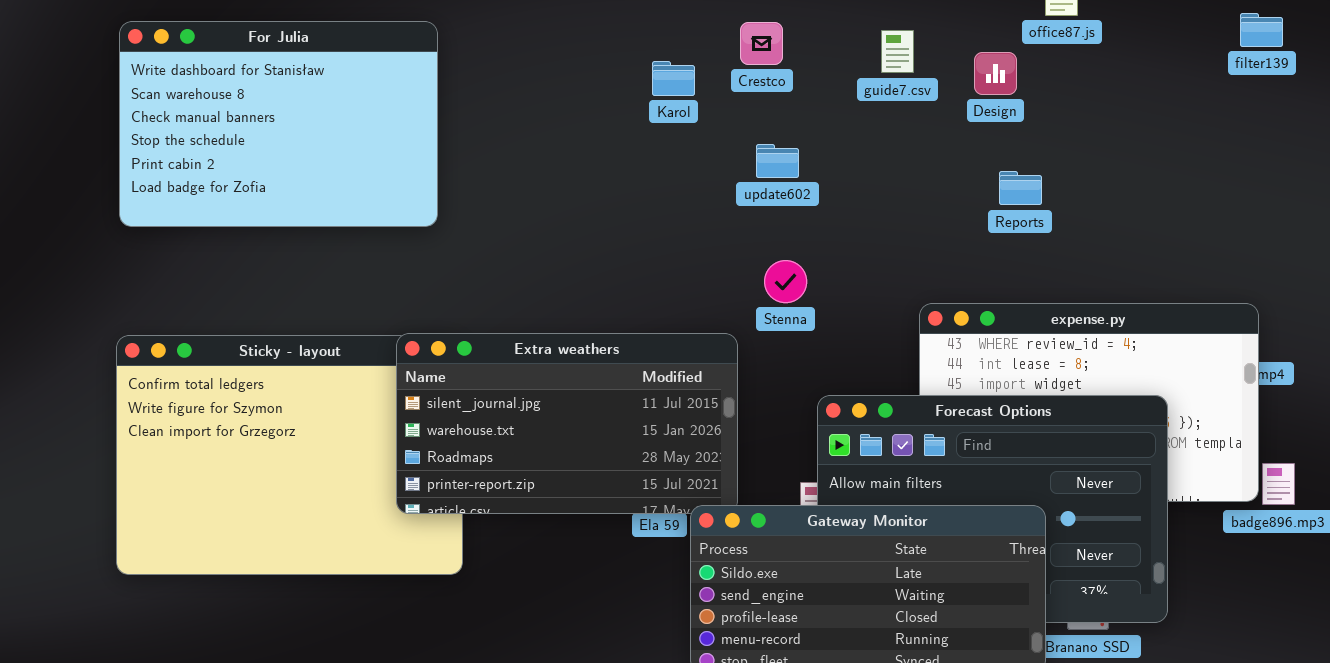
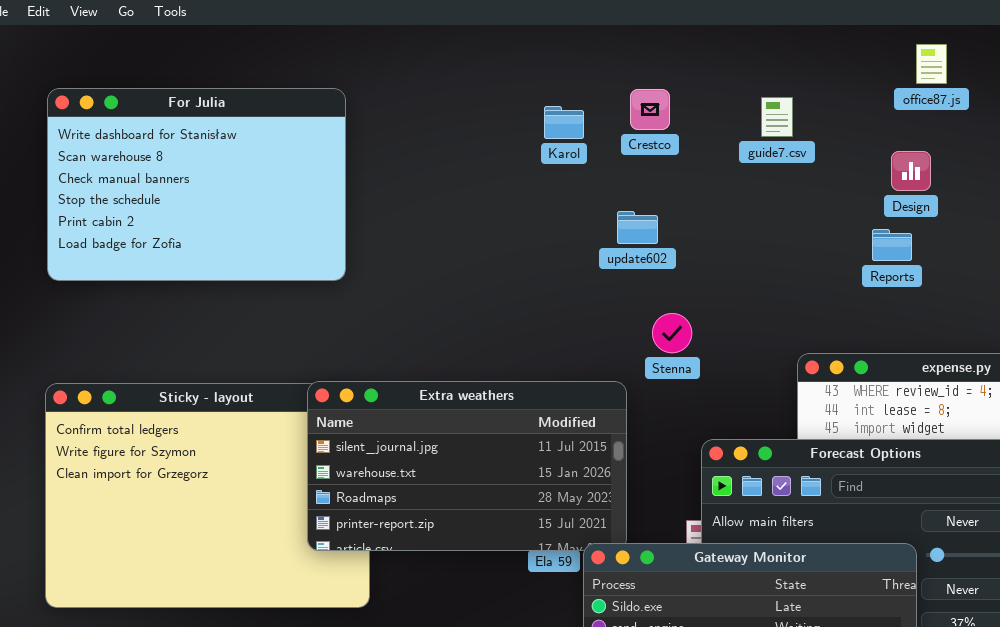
Design: [974,52,1017,95] -> [891,151,931,191], moved
Karol: [652,61,695,96] -> [544,106,584,139], moved
update602: [756,144,799,178] -> [617,211,658,244], moved

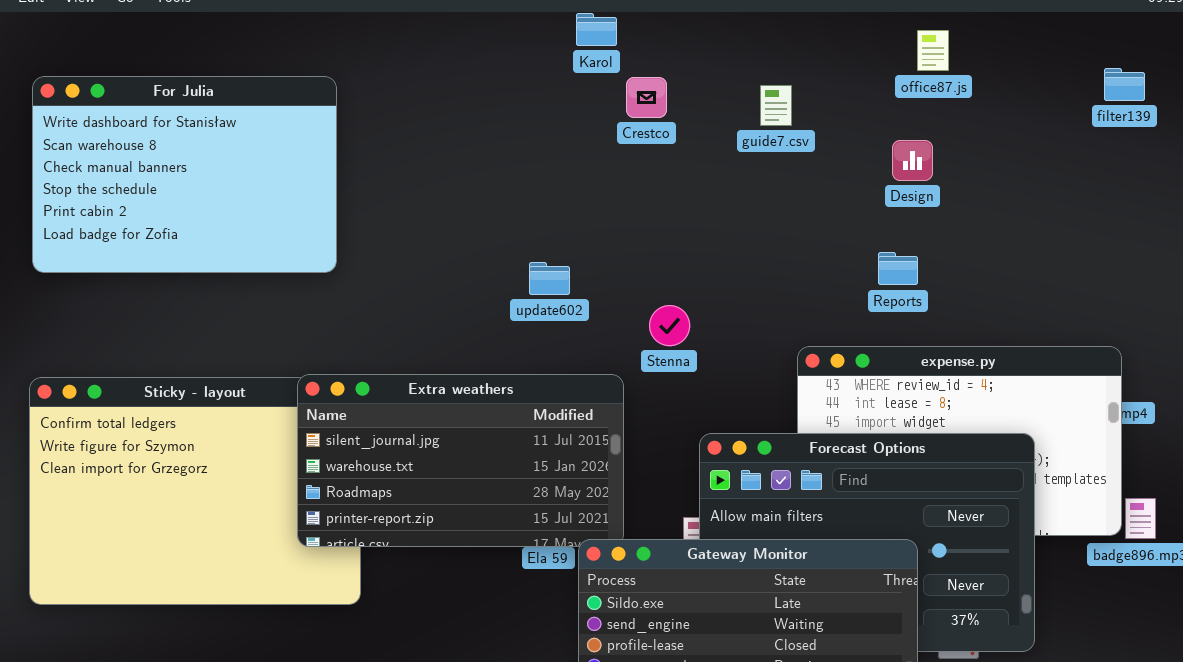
Karol: [544,106,584,139] -> [576,13,617,46], moved
update602: [617,211,658,244] -> [529,262,570,295], moved
Reports: [872,229,912,261] -> [878,252,918,285], moved

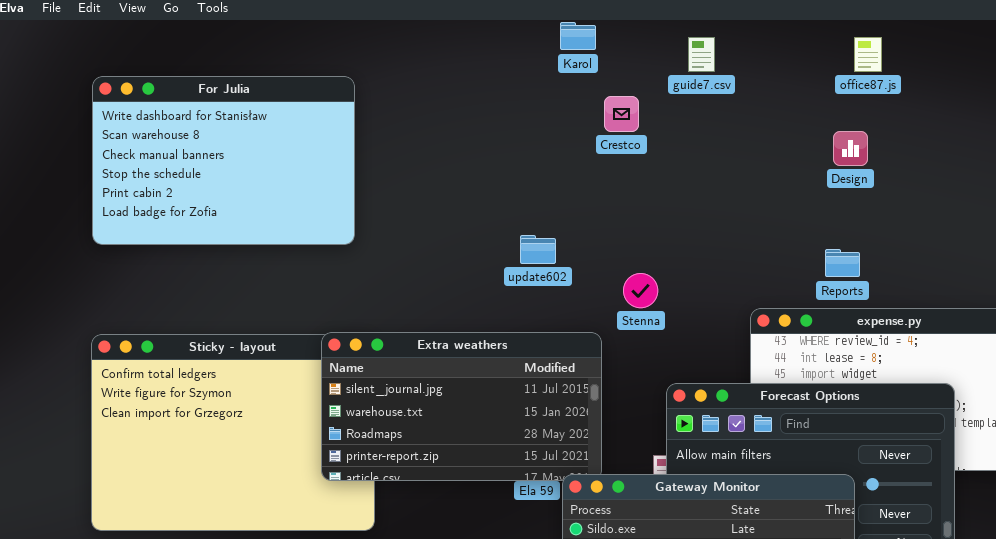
Crestco: [626,77,667,118] -> [604,96,639,132], moved
guide7.csv: [760,85,792,126] -> [688,37,715,72], moved
Reports: [878,252,918,285] -> [825,249,860,277], moved

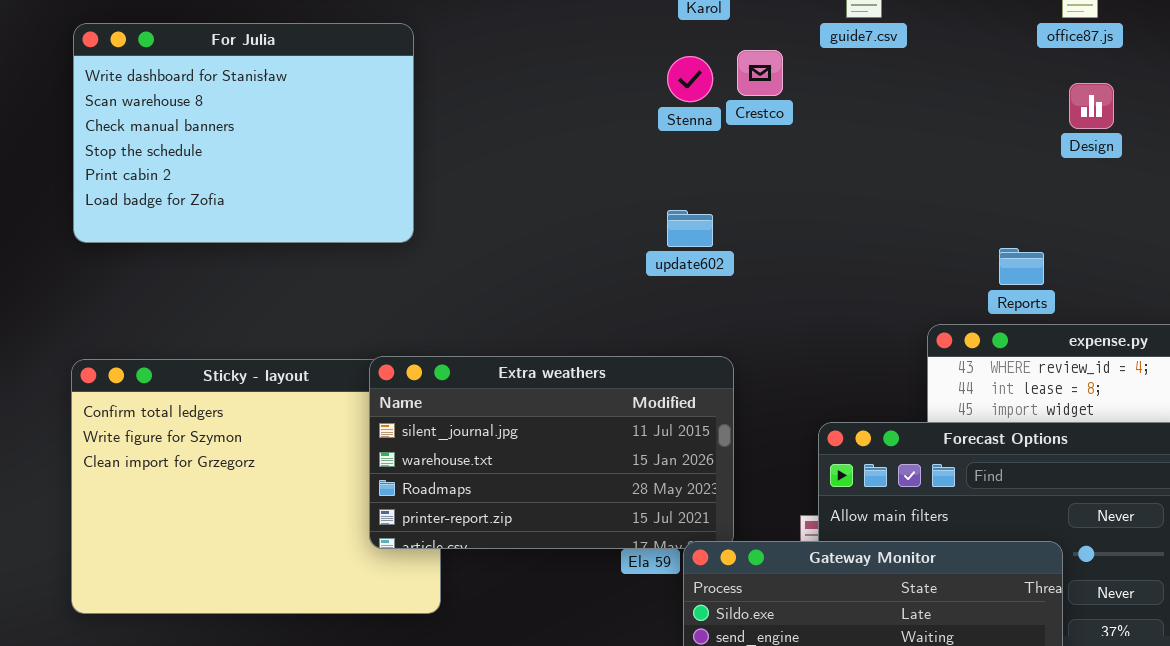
Design: [833,131,868,166] -> [1069,83,1114,129], moved
update602: [520,235,556,264] -> [667,210,713,247], moved
Reports: [825,249,860,277] -> [999,248,1044,285], moved
Stenna: [623,273,658,308] -> [667,56,713,102], moved

